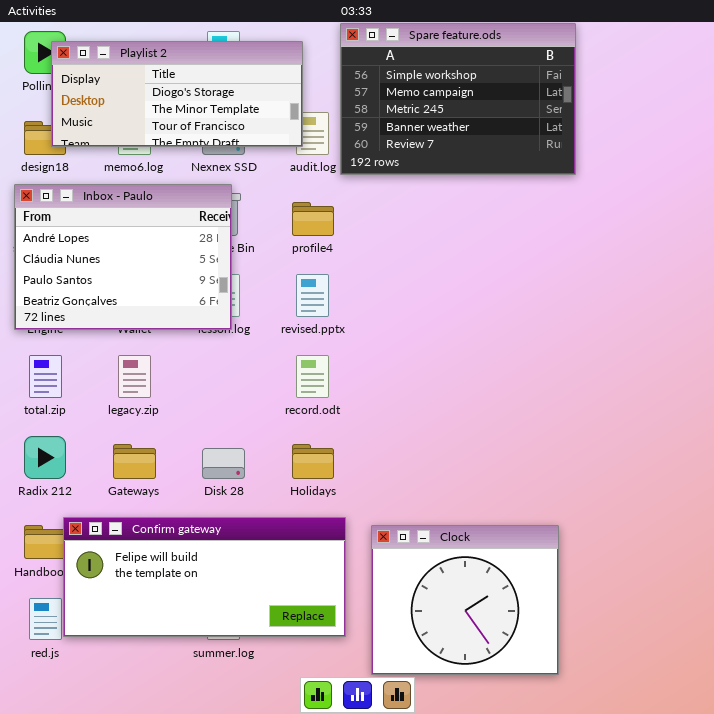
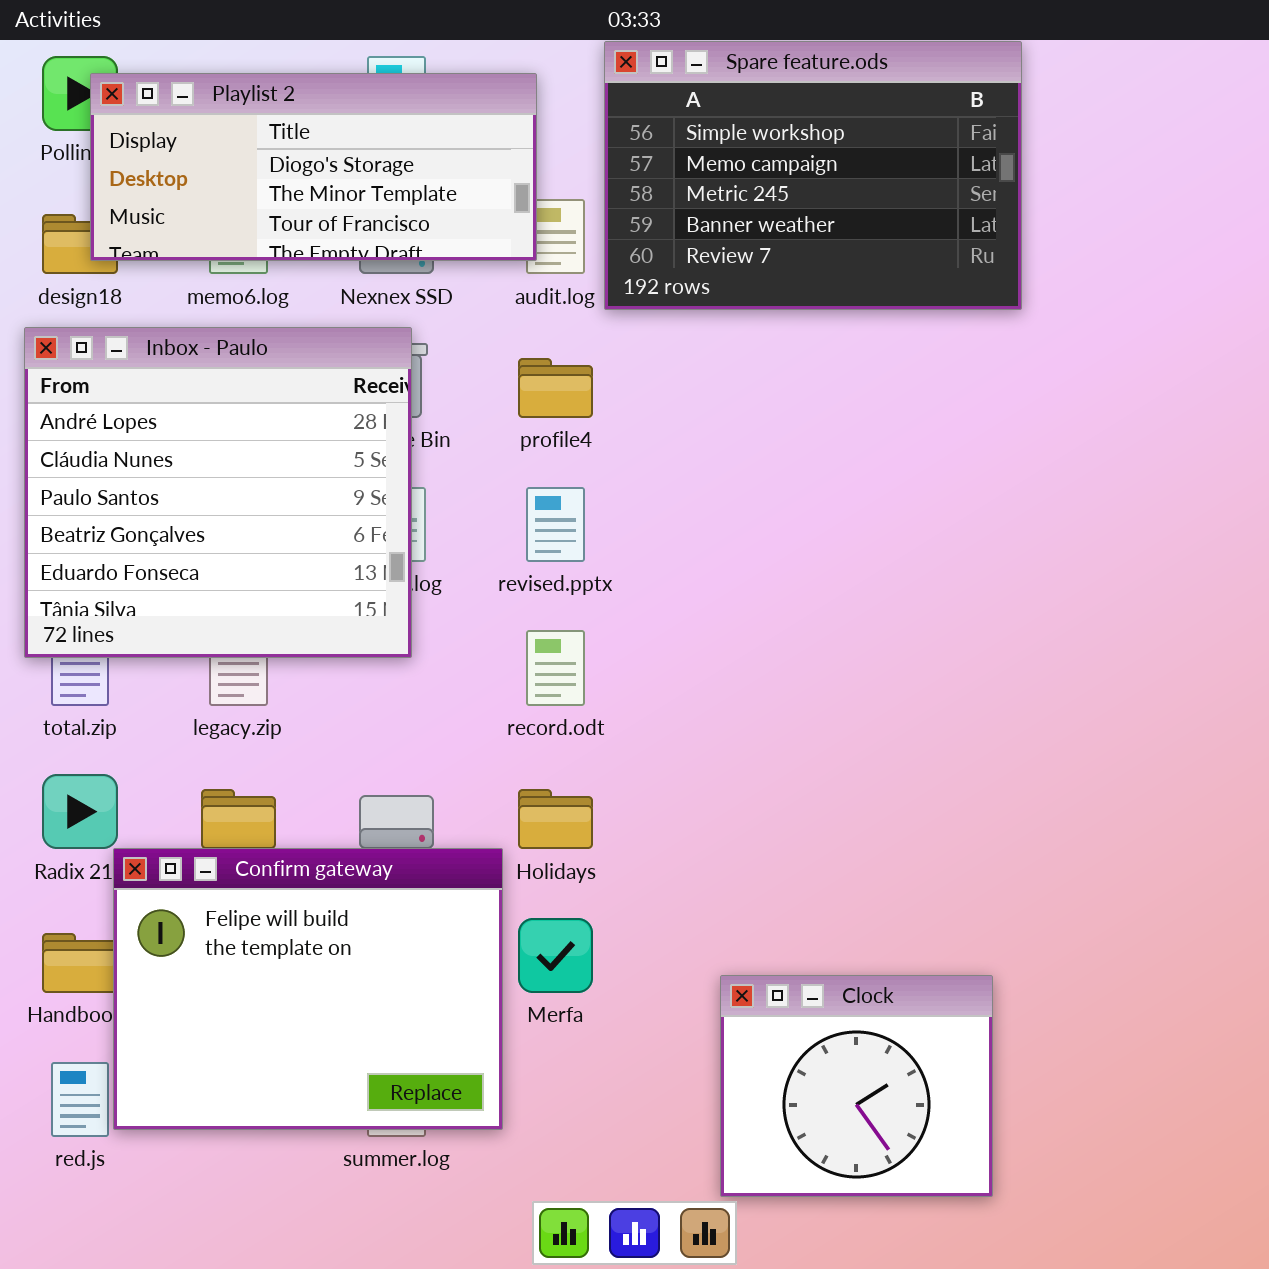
Inbox - Paulo: [14,184,232,330] -> [24,327,412,658], resized
Confirm gateway: [63,517,346,637] -> [113,848,503,1130], resized
Clock: [371,525,559,675] -> [720,975,993,1197], resized

